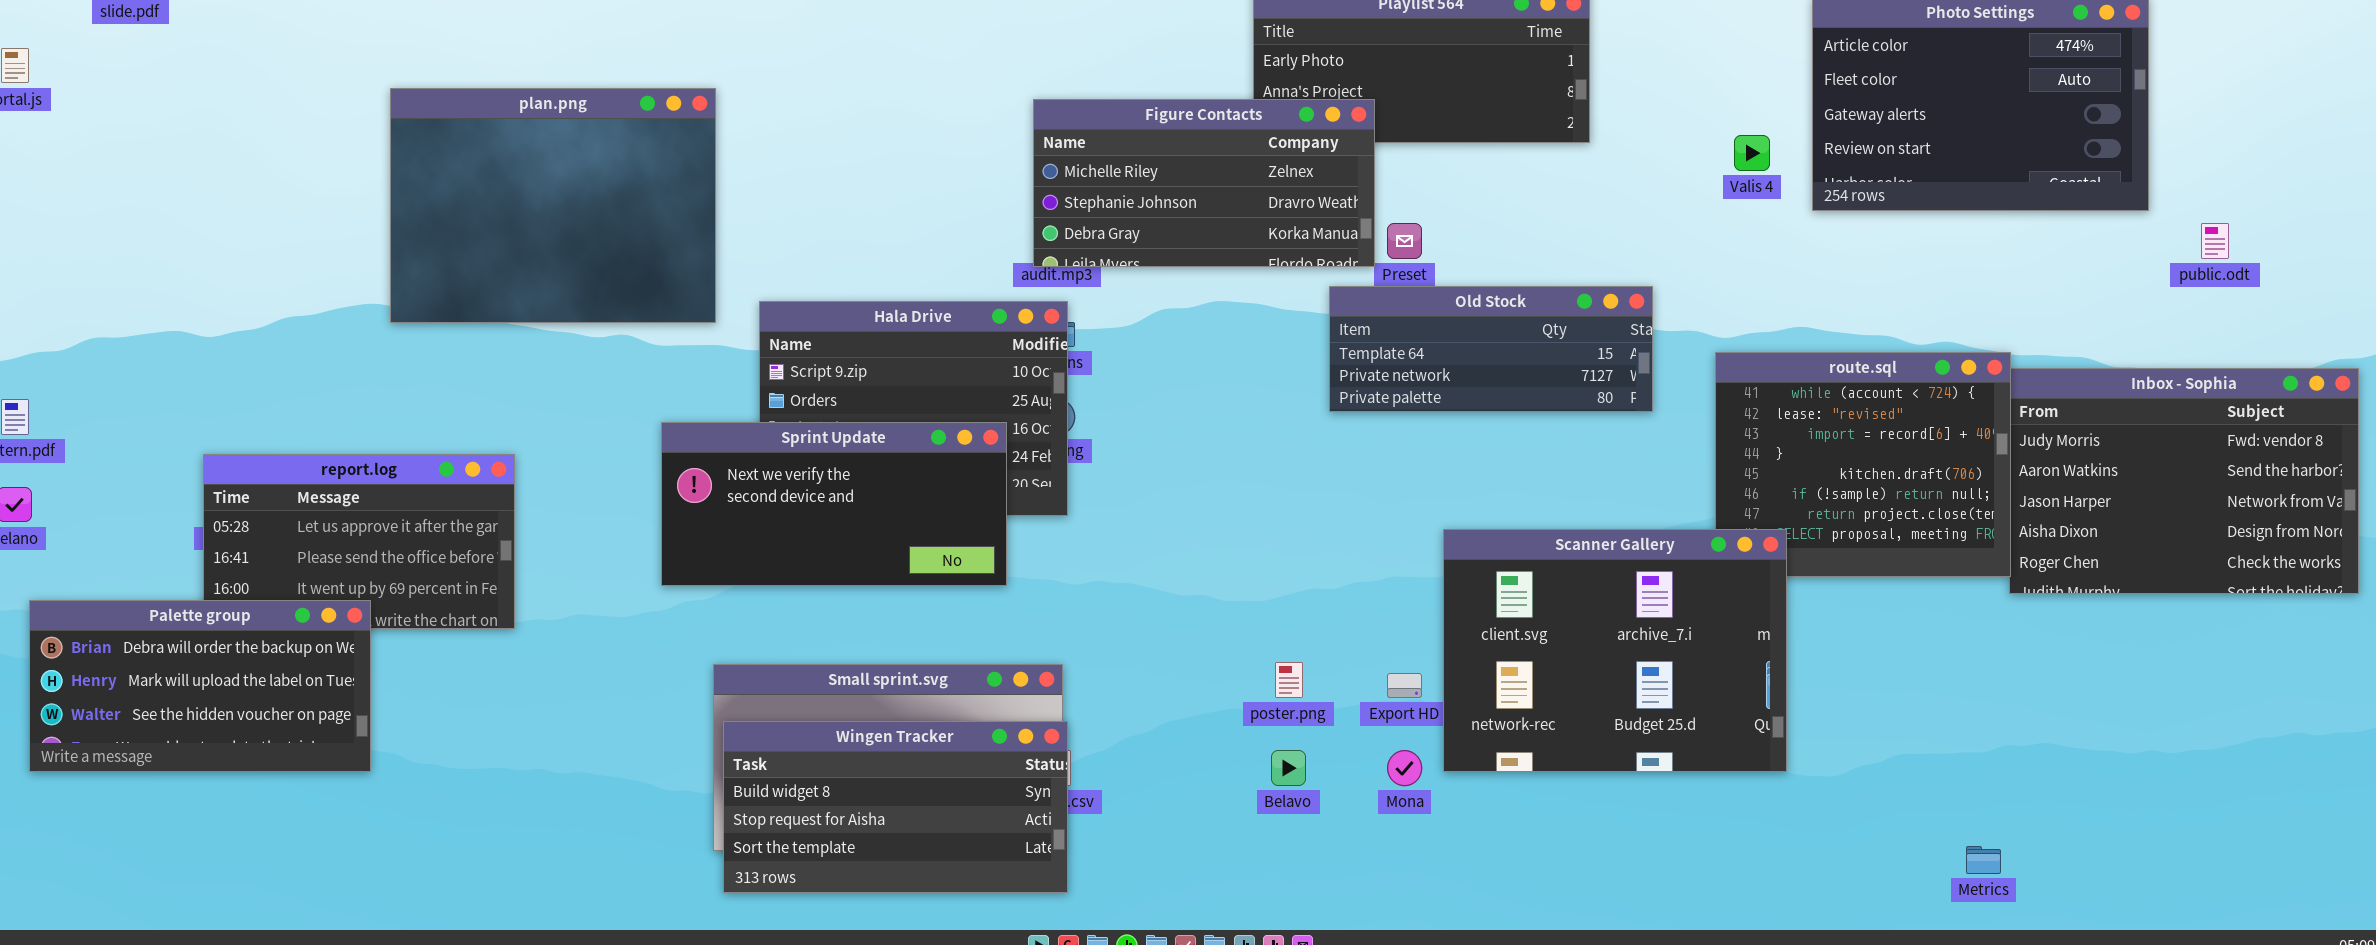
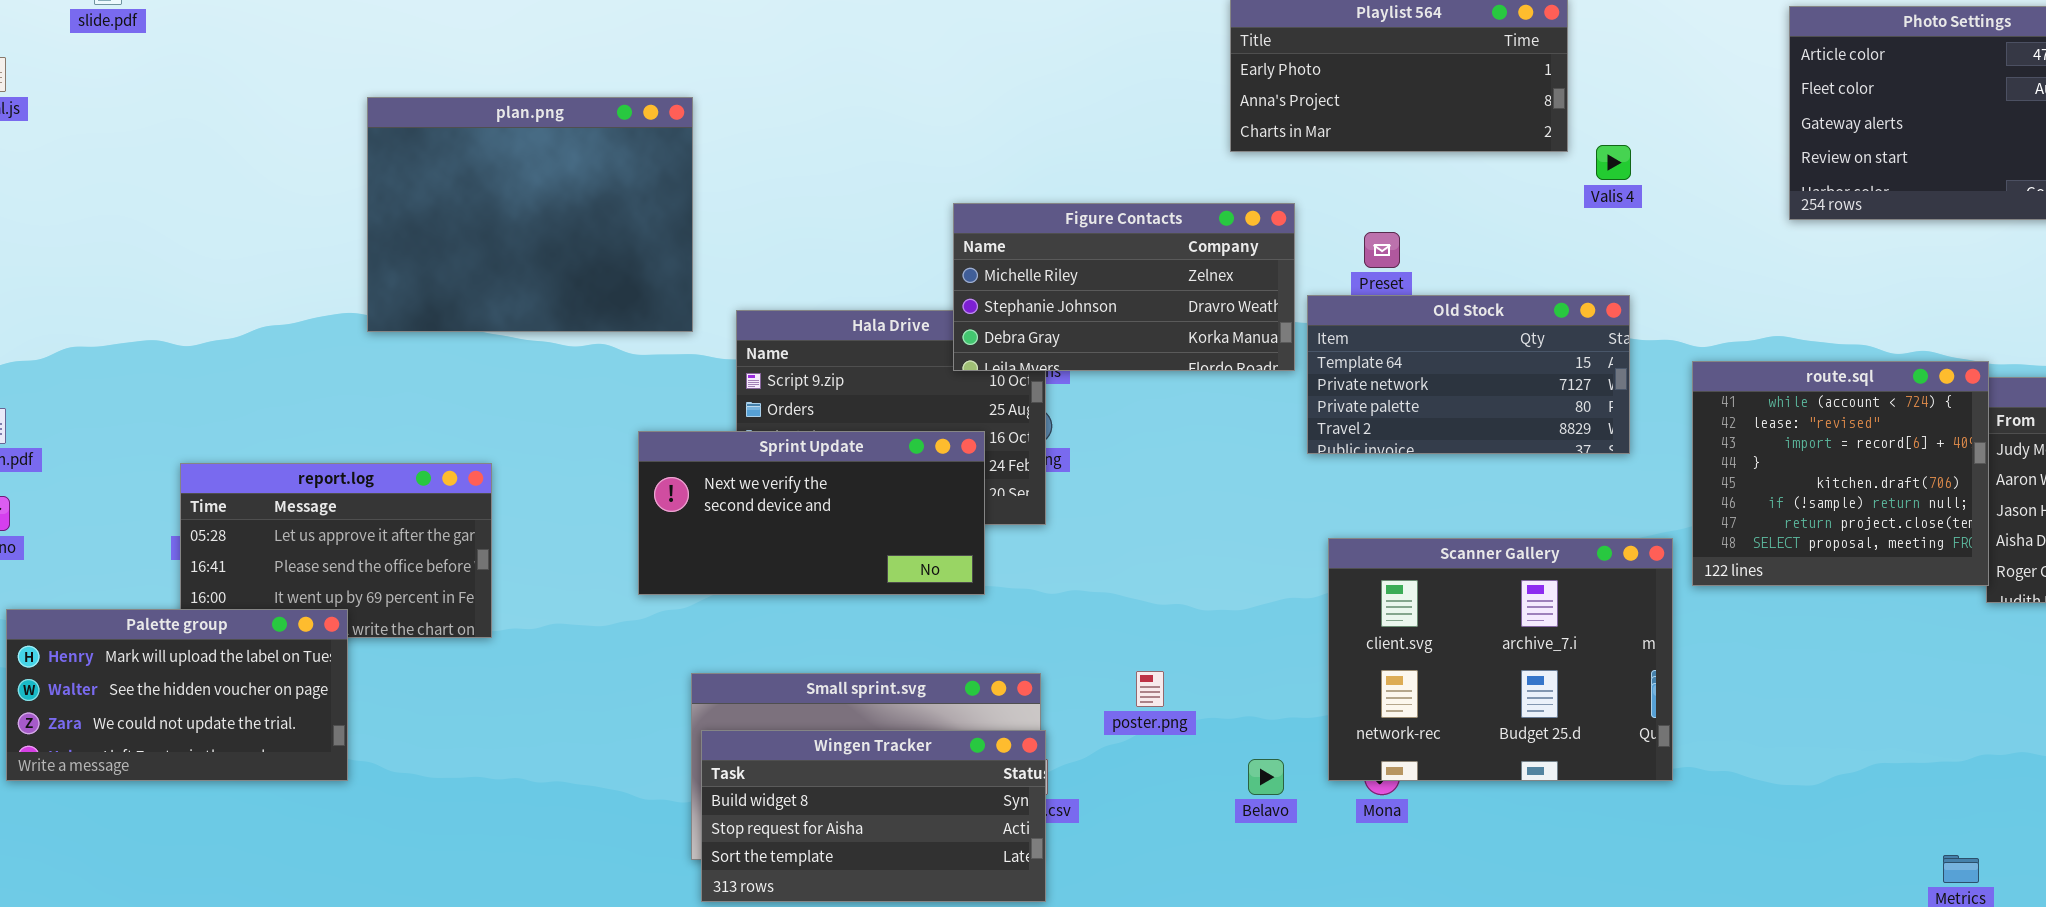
Figure Contacts: [1033,99,1375,267] -> [953,203,1295,371], moved
Valis 4: [1734,135,1770,171] -> [1596,145,1631,180], moved
Old Stock: [1329,286,1653,412] -> [1307,295,1630,454], resized
Scanner Gallery: [1443,529,1787,772] -> [1328,538,1673,781], moved
Palette group: [29,600,371,772] -> [6,609,348,781], scrolled down 1 row
poster.png: [1275,662,1303,698] -> [1136,671,1164,707], moved

